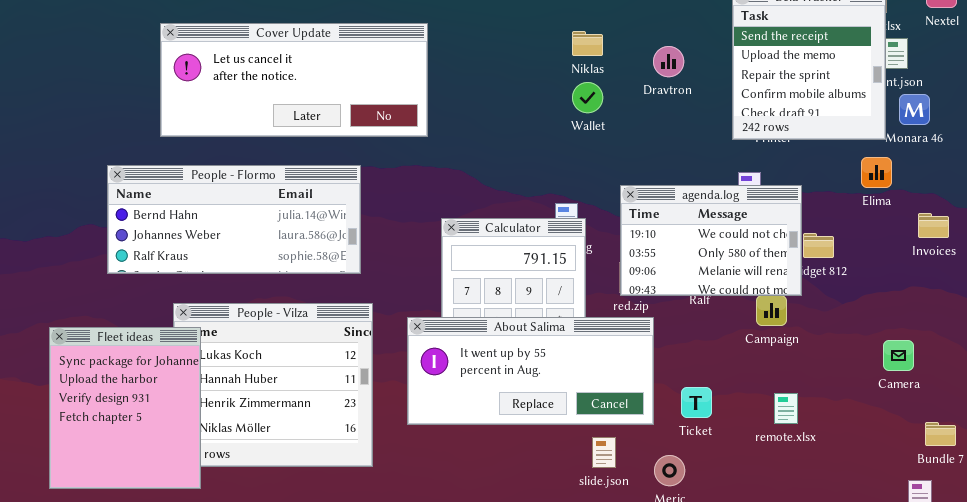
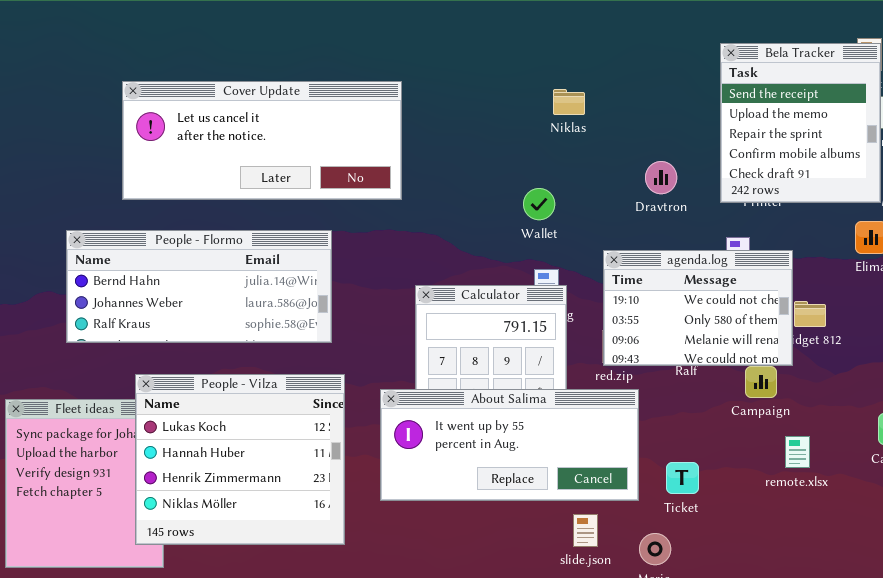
Dravtron: [653,46,684,77] -> [645,161,677,194], moved
Wallet: [572,82,603,113] -> [523,188,555,220], moved
People - Vilza: [173,303,373,467] -> [135,374,345,545], raised
remote.xlsx: [774,393,798,424] -> [785,436,810,468], moved

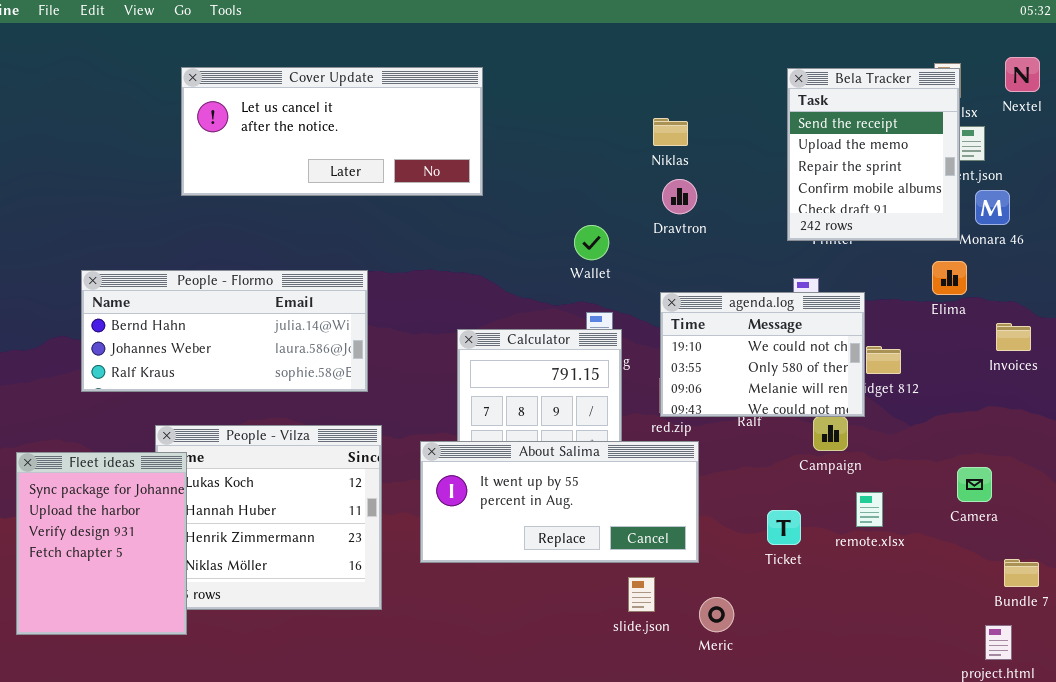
Cover Update: [122,81,402,200] -> [181,67,483,196], moved
Niklas: [553,89,585,115] -> [653,118,688,146], moved
Dravtron: [645,161,677,194] -> [662,179,697,214], moved
Fleet ideas: [5,399,164,568] -> [16,452,187,635], raised
Ticket: [666,462,699,494] -> [767,510,801,545], moved

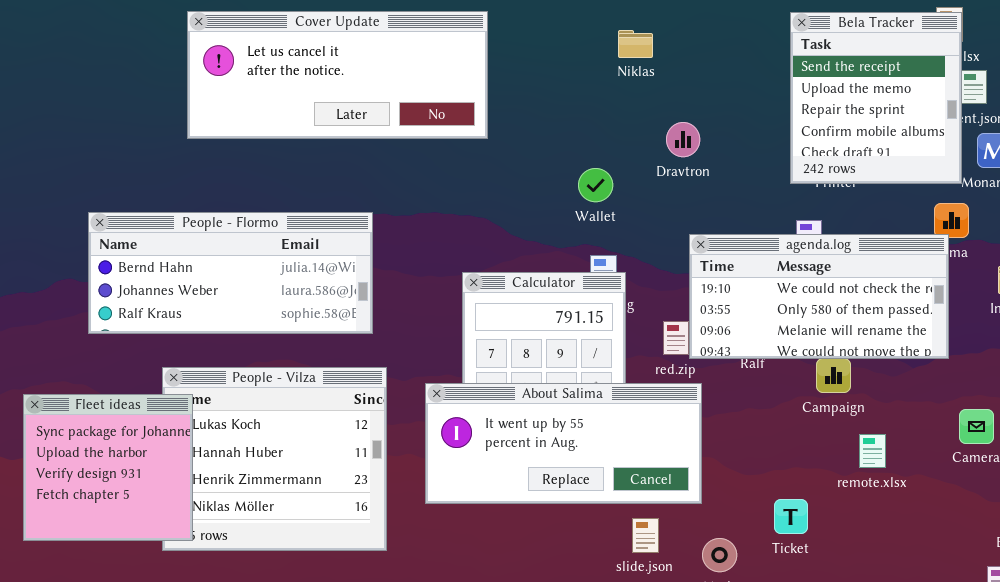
Niklas: [653,118,688,146] -> [618,30,653,58], moved
agenda.log: [660,292,865,417] -> [689,234,949,359], moved, resized
Fleet ideas: [16,452,187,635] -> [23,394,193,541], resized
Ticket: [767,510,801,545] -> [774,499,808,534], moved

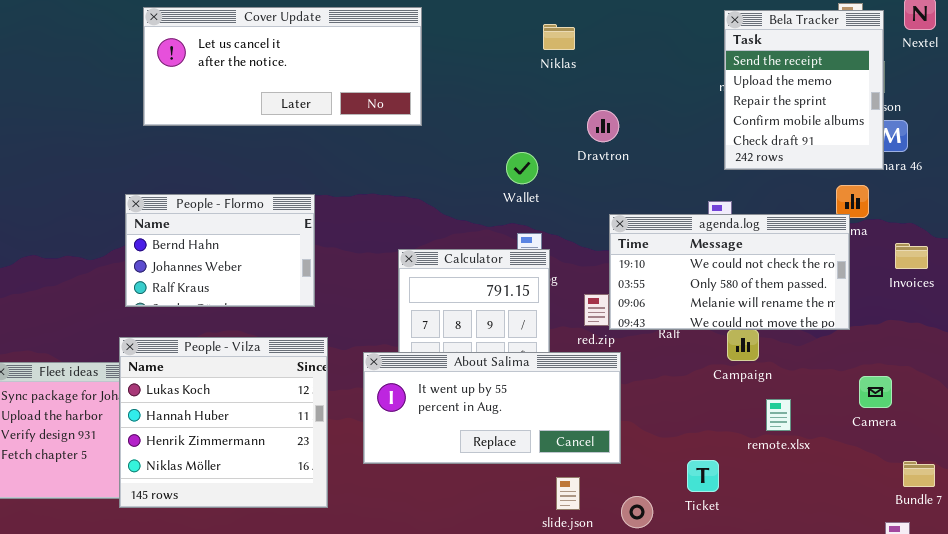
Bela Tracker: [790,12,962,184] -> [724,10,884,170], moved
People - Flormo: [88,212,373,334] -> [125,194,315,307], resized
People - Vilza: [162,367,387,551] -> [119,337,328,508], raised

